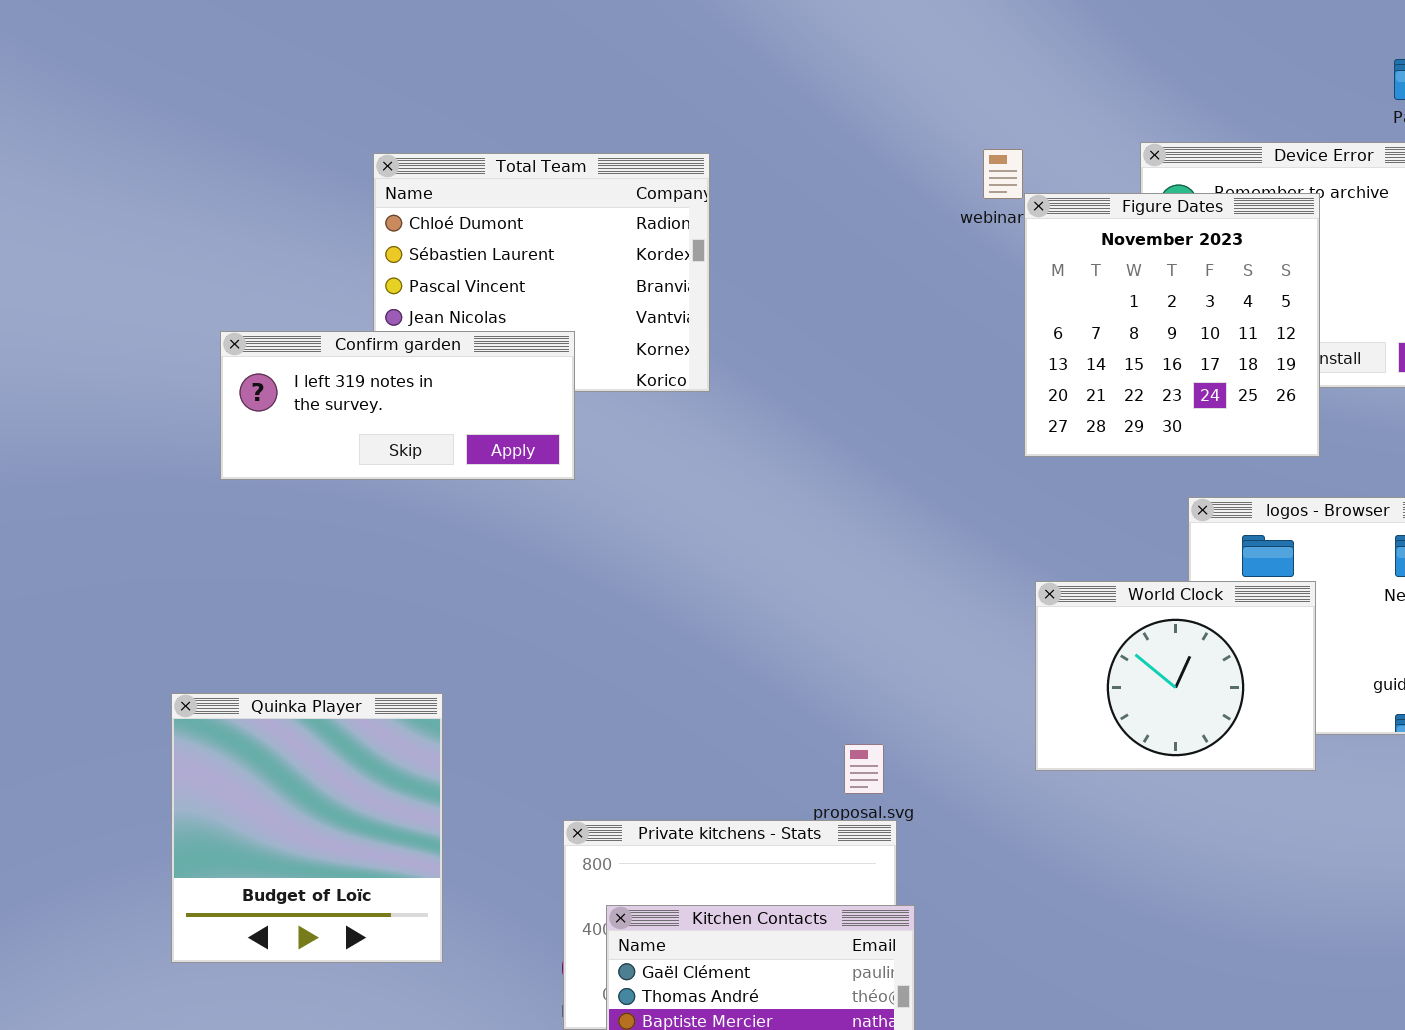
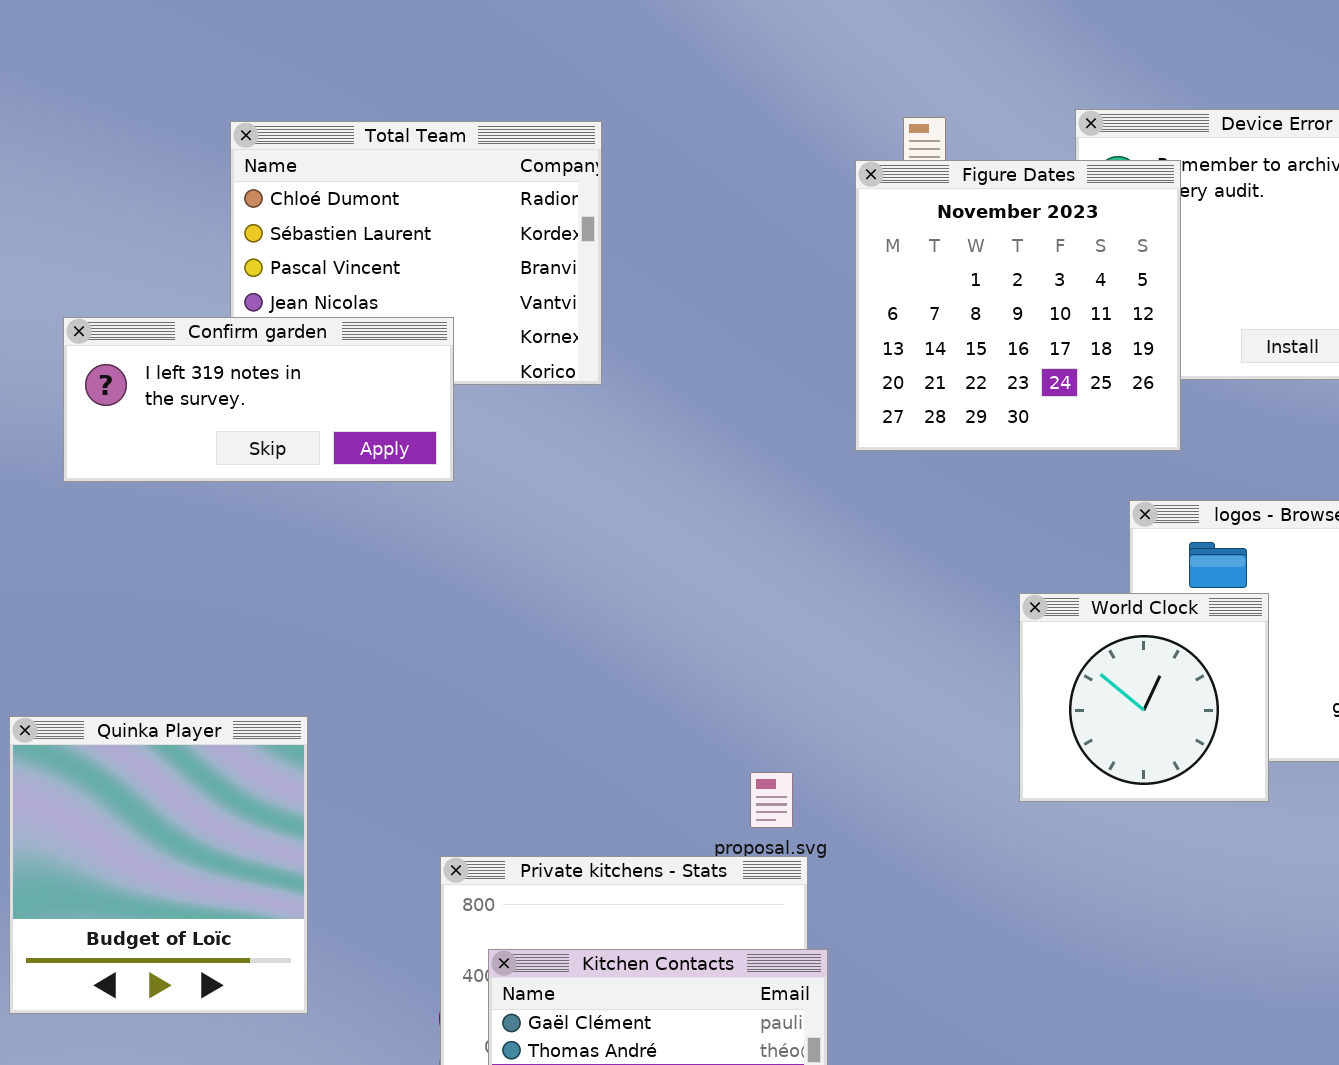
Figure Dates: [1024,193,1320,457] -> [855,160,1181,451], moved
World Clock: [1035,581,1316,771] -> [1019,593,1269,802], resized

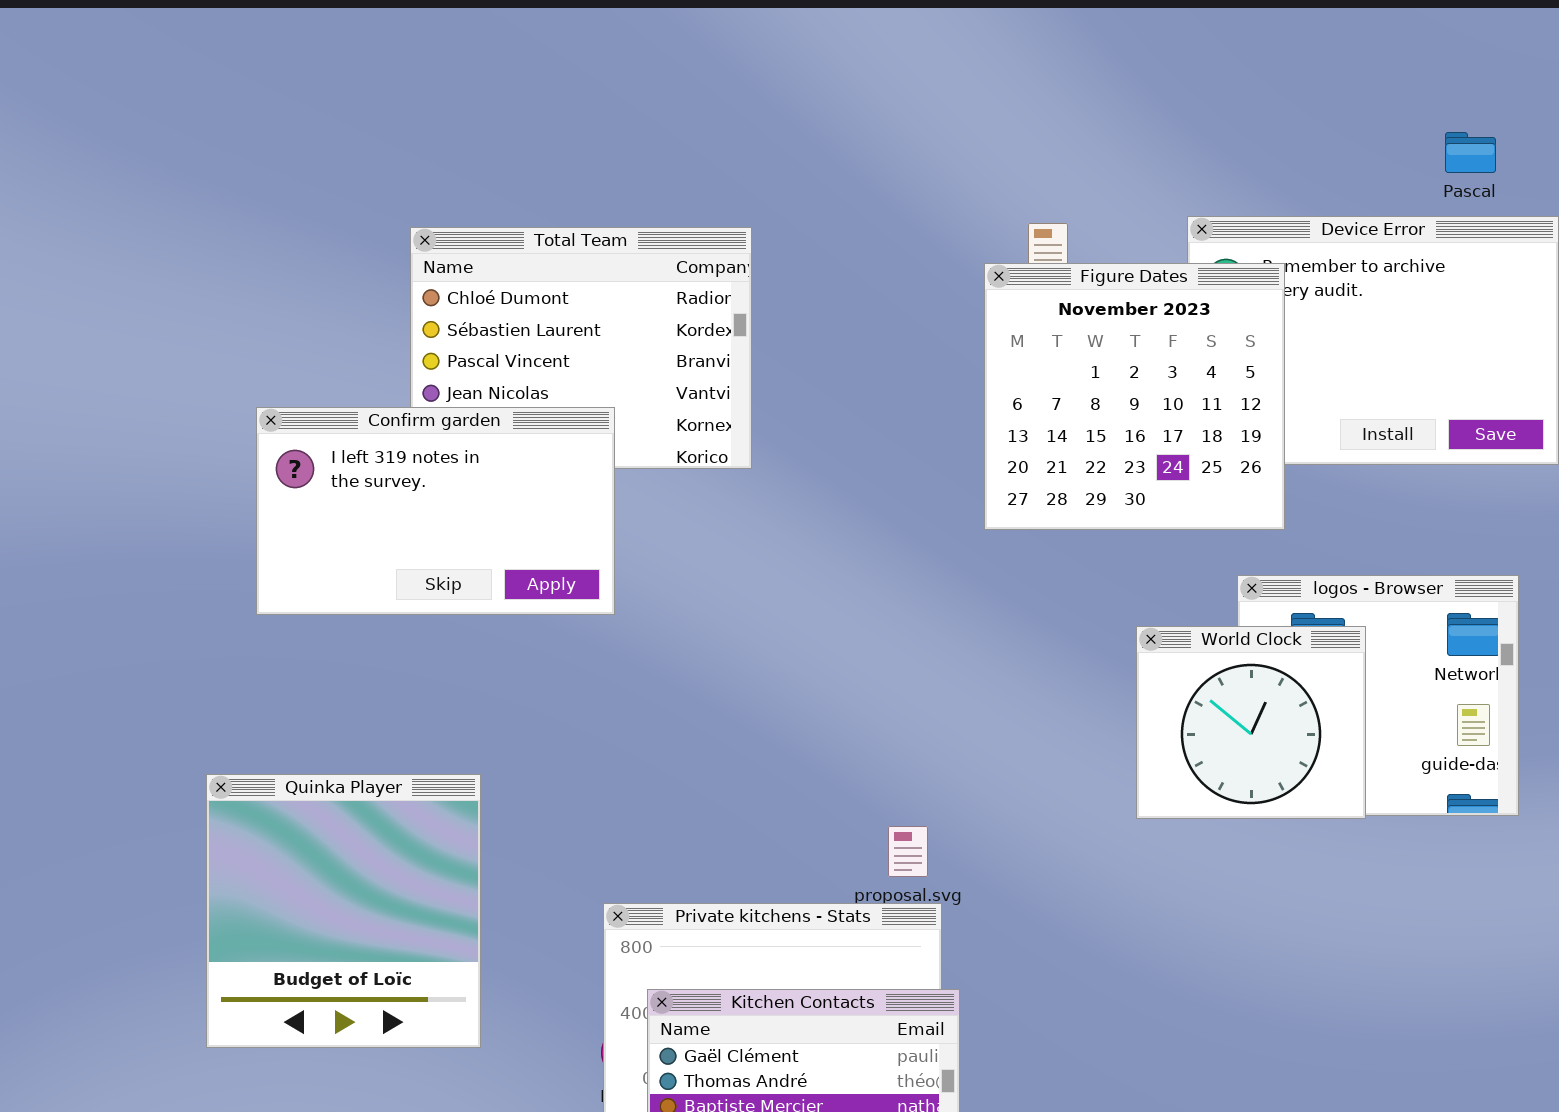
Confirm garden: [63,317,454,482] -> [256,407,615,615], resized
World Clock: [1019,593,1269,802] -> [1136,626,1366,819], moved

